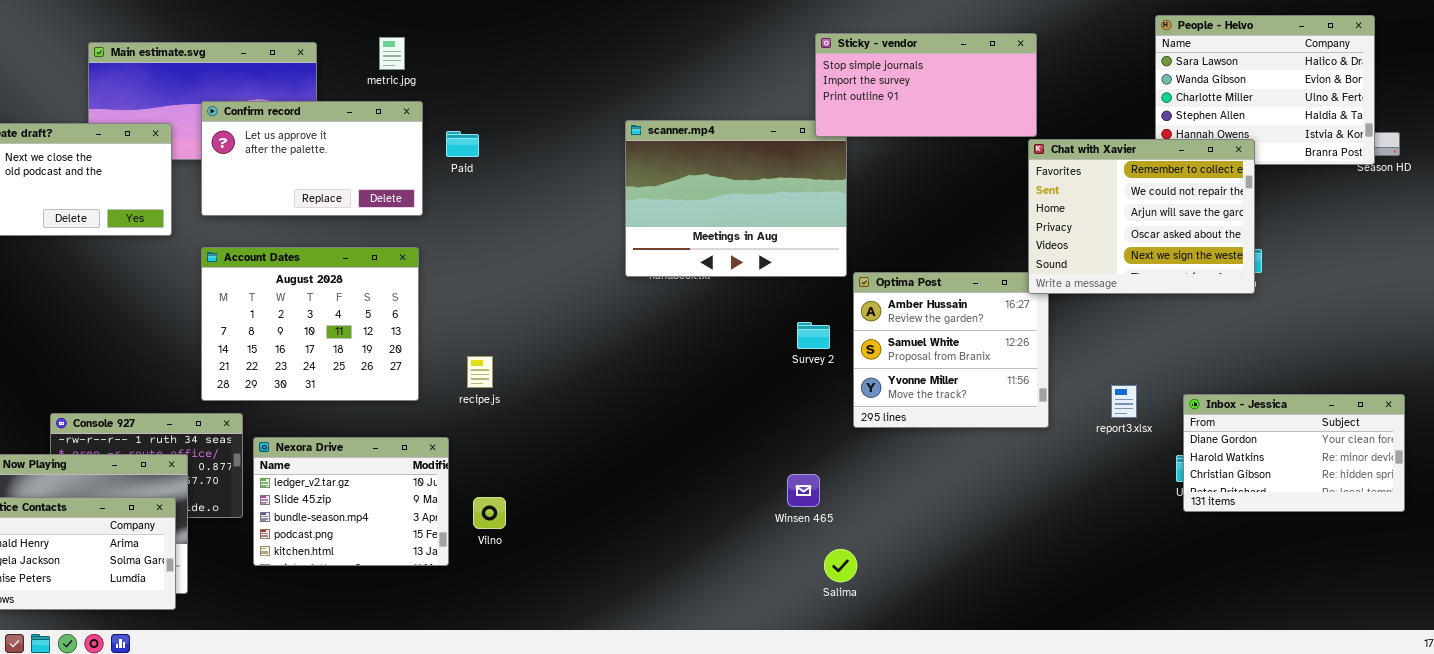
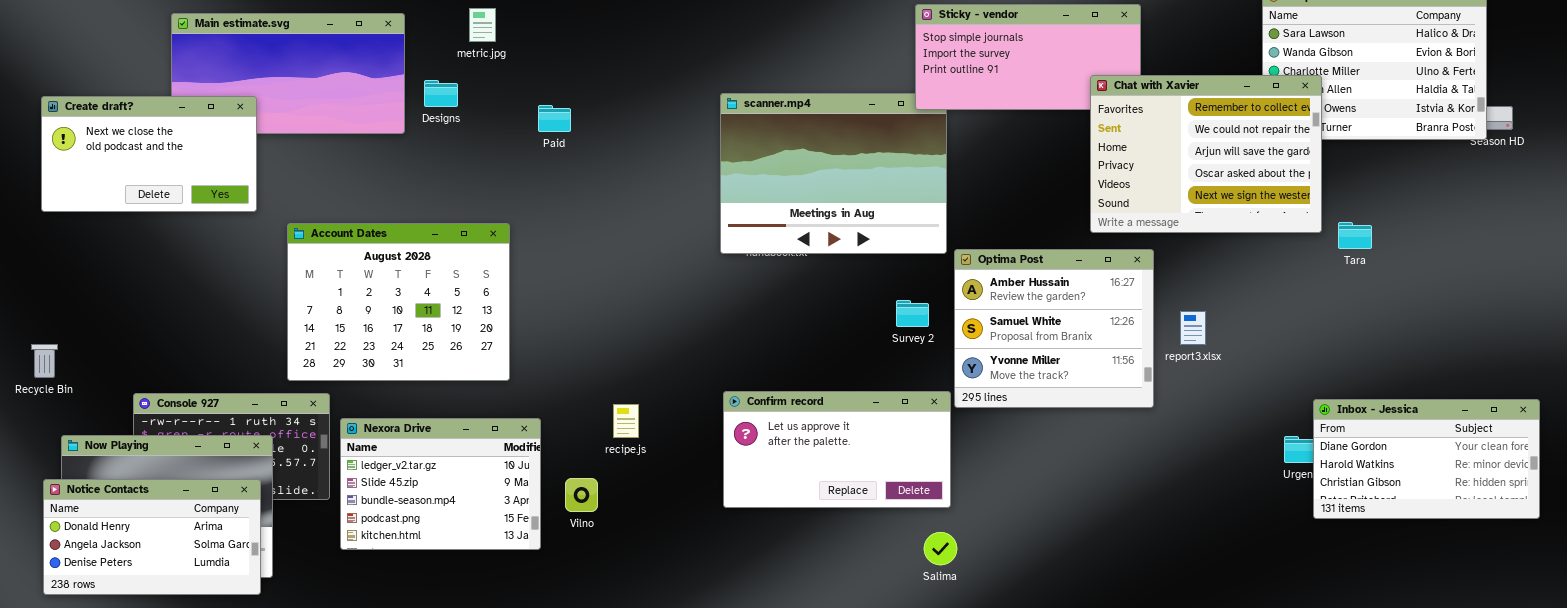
Confirm record: [201,101,423,216] -> [723,391,951,508], moved
Chat with Xavier: [1028,139,1255,294] -> [1090,75,1322,233], moved
recipe.js: [467,356,493,388] -> [613,404,639,438], moved
report3.xlsx: [1111,385,1137,418] -> [1180,311,1206,345], moved
Inbox - Jessica: [1183,394,1405,512] -> [1313,399,1540,519], moved

